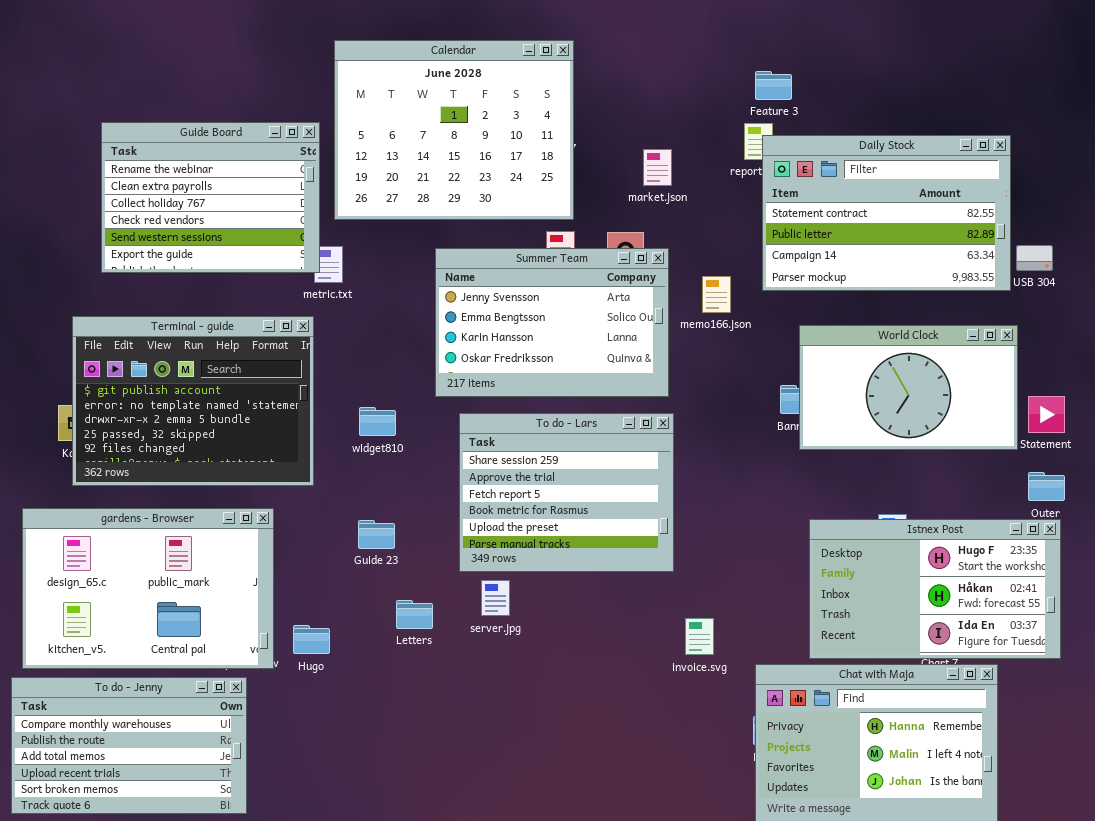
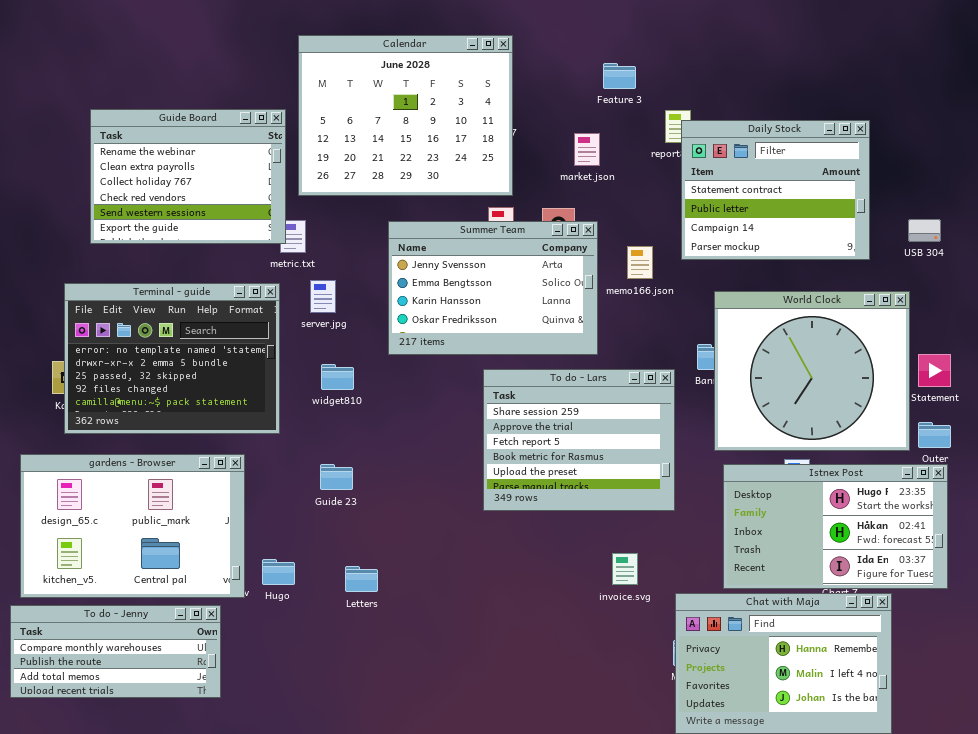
Feature 3: [755,71,792,100] -> [603,63,636,89], moved
Daily Stock: [762,135,1011,291] -> [681,120,870,260], resized
Terminal - guide: [72,316,314,486] -> [64,283,280,434], scrolled down 1 row
World Clock: [799,325,1018,450] -> [714,291,910,451], resized
To do - Lars: [459,413,674,572] -> [483,369,675,511], moved
server.jpg: [481,580,510,616] -> [310,280,336,313], moved
Letters: [396,600,433,629] -> [345,566,378,592], moved
To do - Jenny: [11,677,247,814] -> [10,605,221,698], resized

